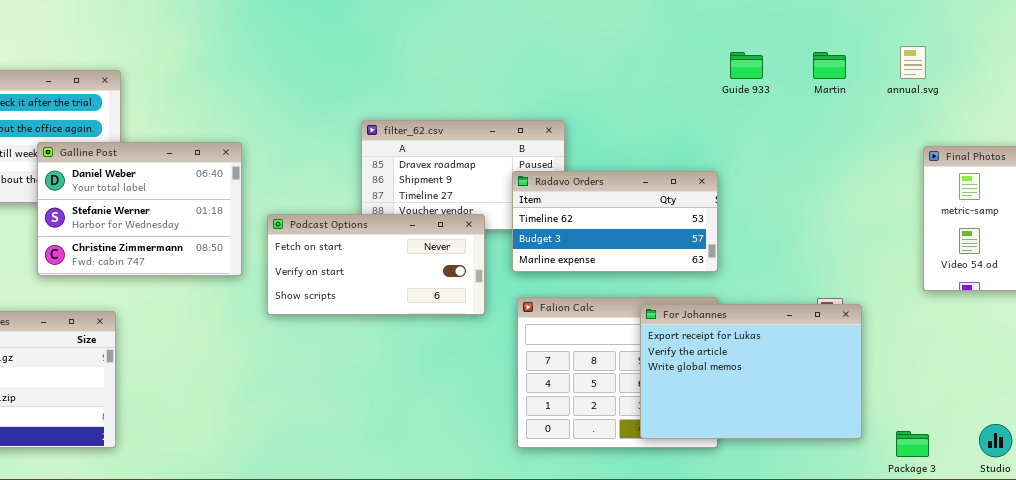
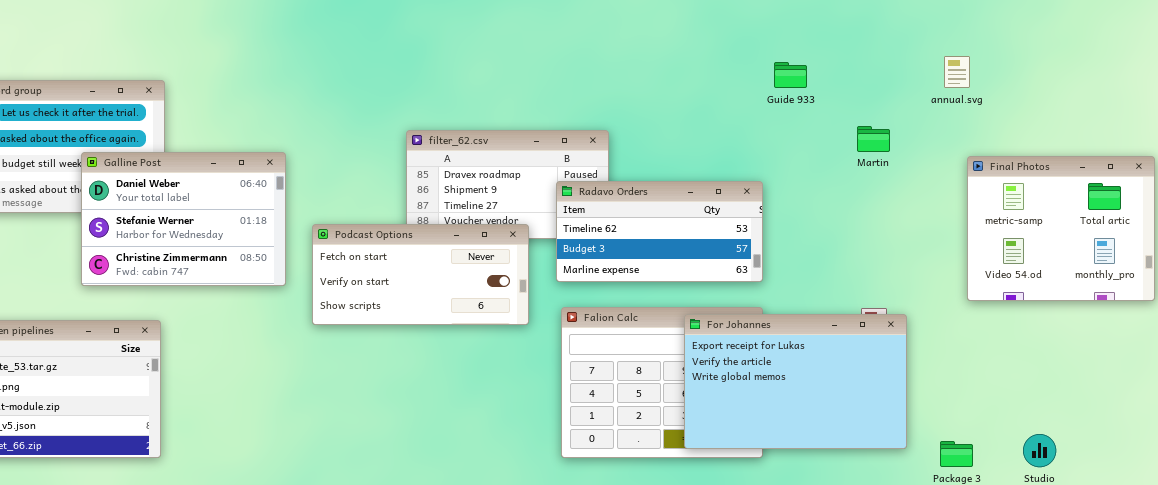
Martin: [813,52,846,79] -> [857,126,890,152], moved

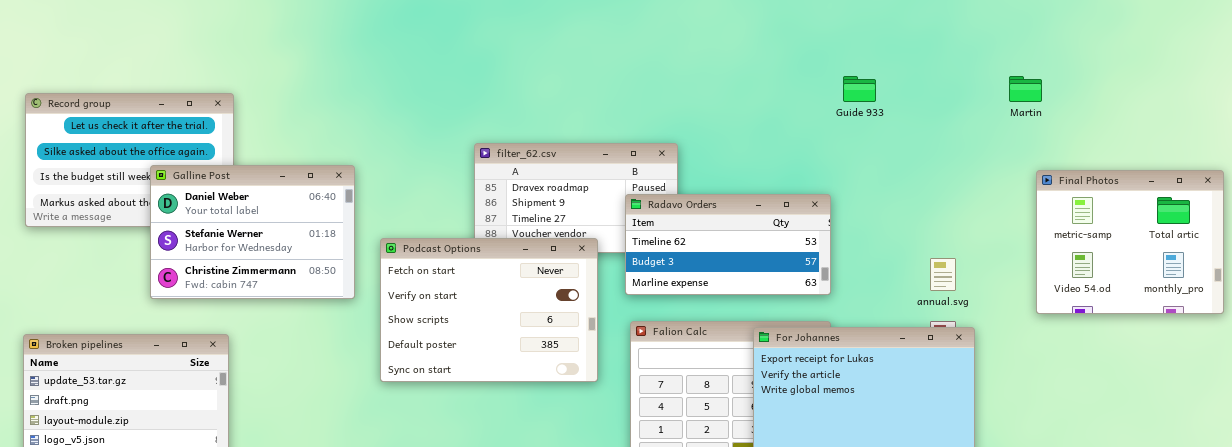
annual.svg: [944,56,970,88] -> [930,258,956,291], moved
Martin: [857,126,890,152] -> [1009,76,1042,102], moved
Podcast Options: [312,224,529,325] -> [380,238,598,382], resized

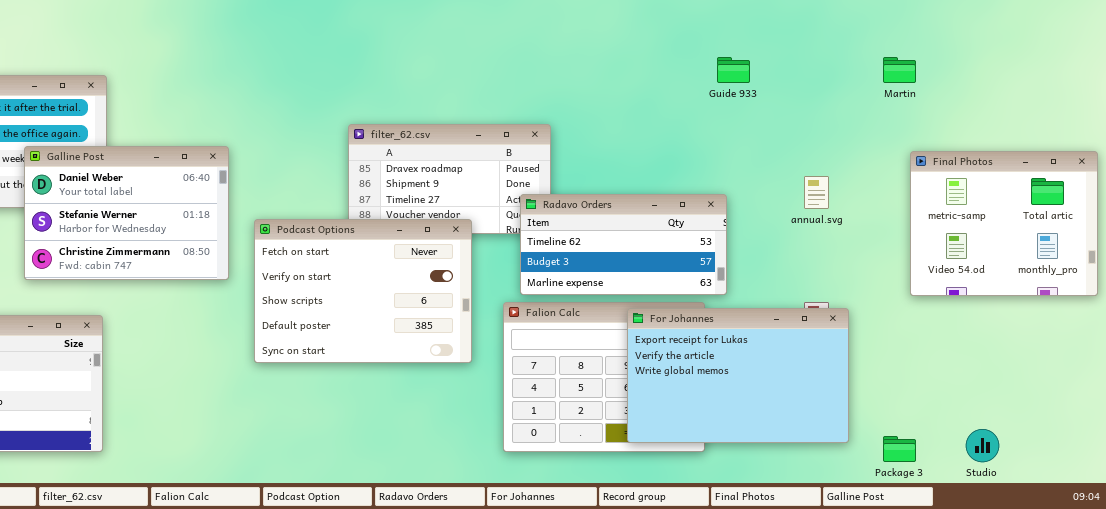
Radavo Orders: [625,194,831,295] -> [520,194,727,295], moved
annual.svg: [930,258,956,291] -> [804,176,829,209], moved

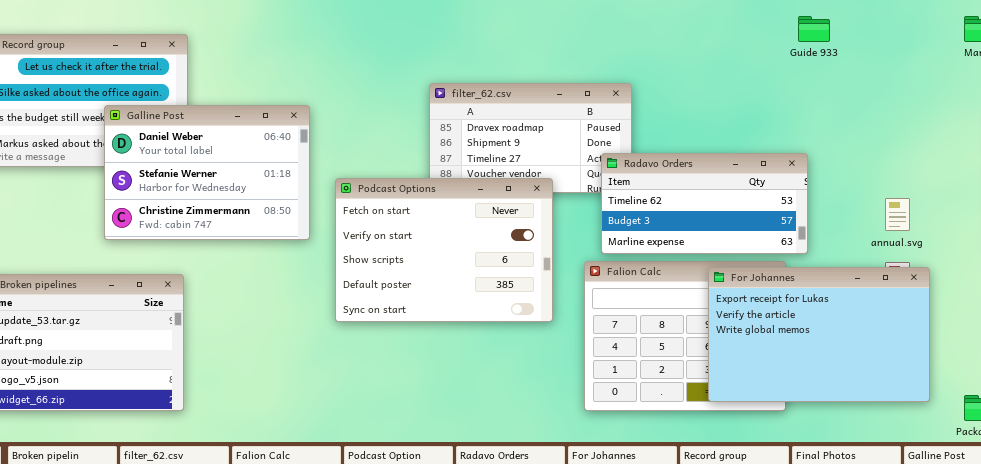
annual.svg: [804,176,829,209] -> [885,198,910,231], moved

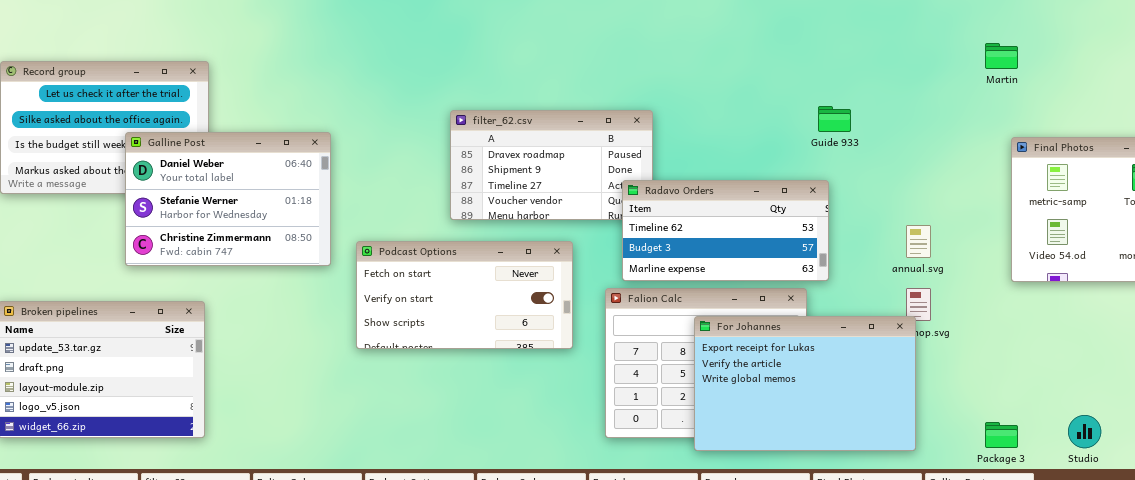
Guide 933: [798,16,830,42] -> [818,106,851,132], moved
Podcast Options: [335,178,553,322] -> [356,241,573,349], resized
For Johannes: [708,267,930,402] -> [694,316,916,451], moved

